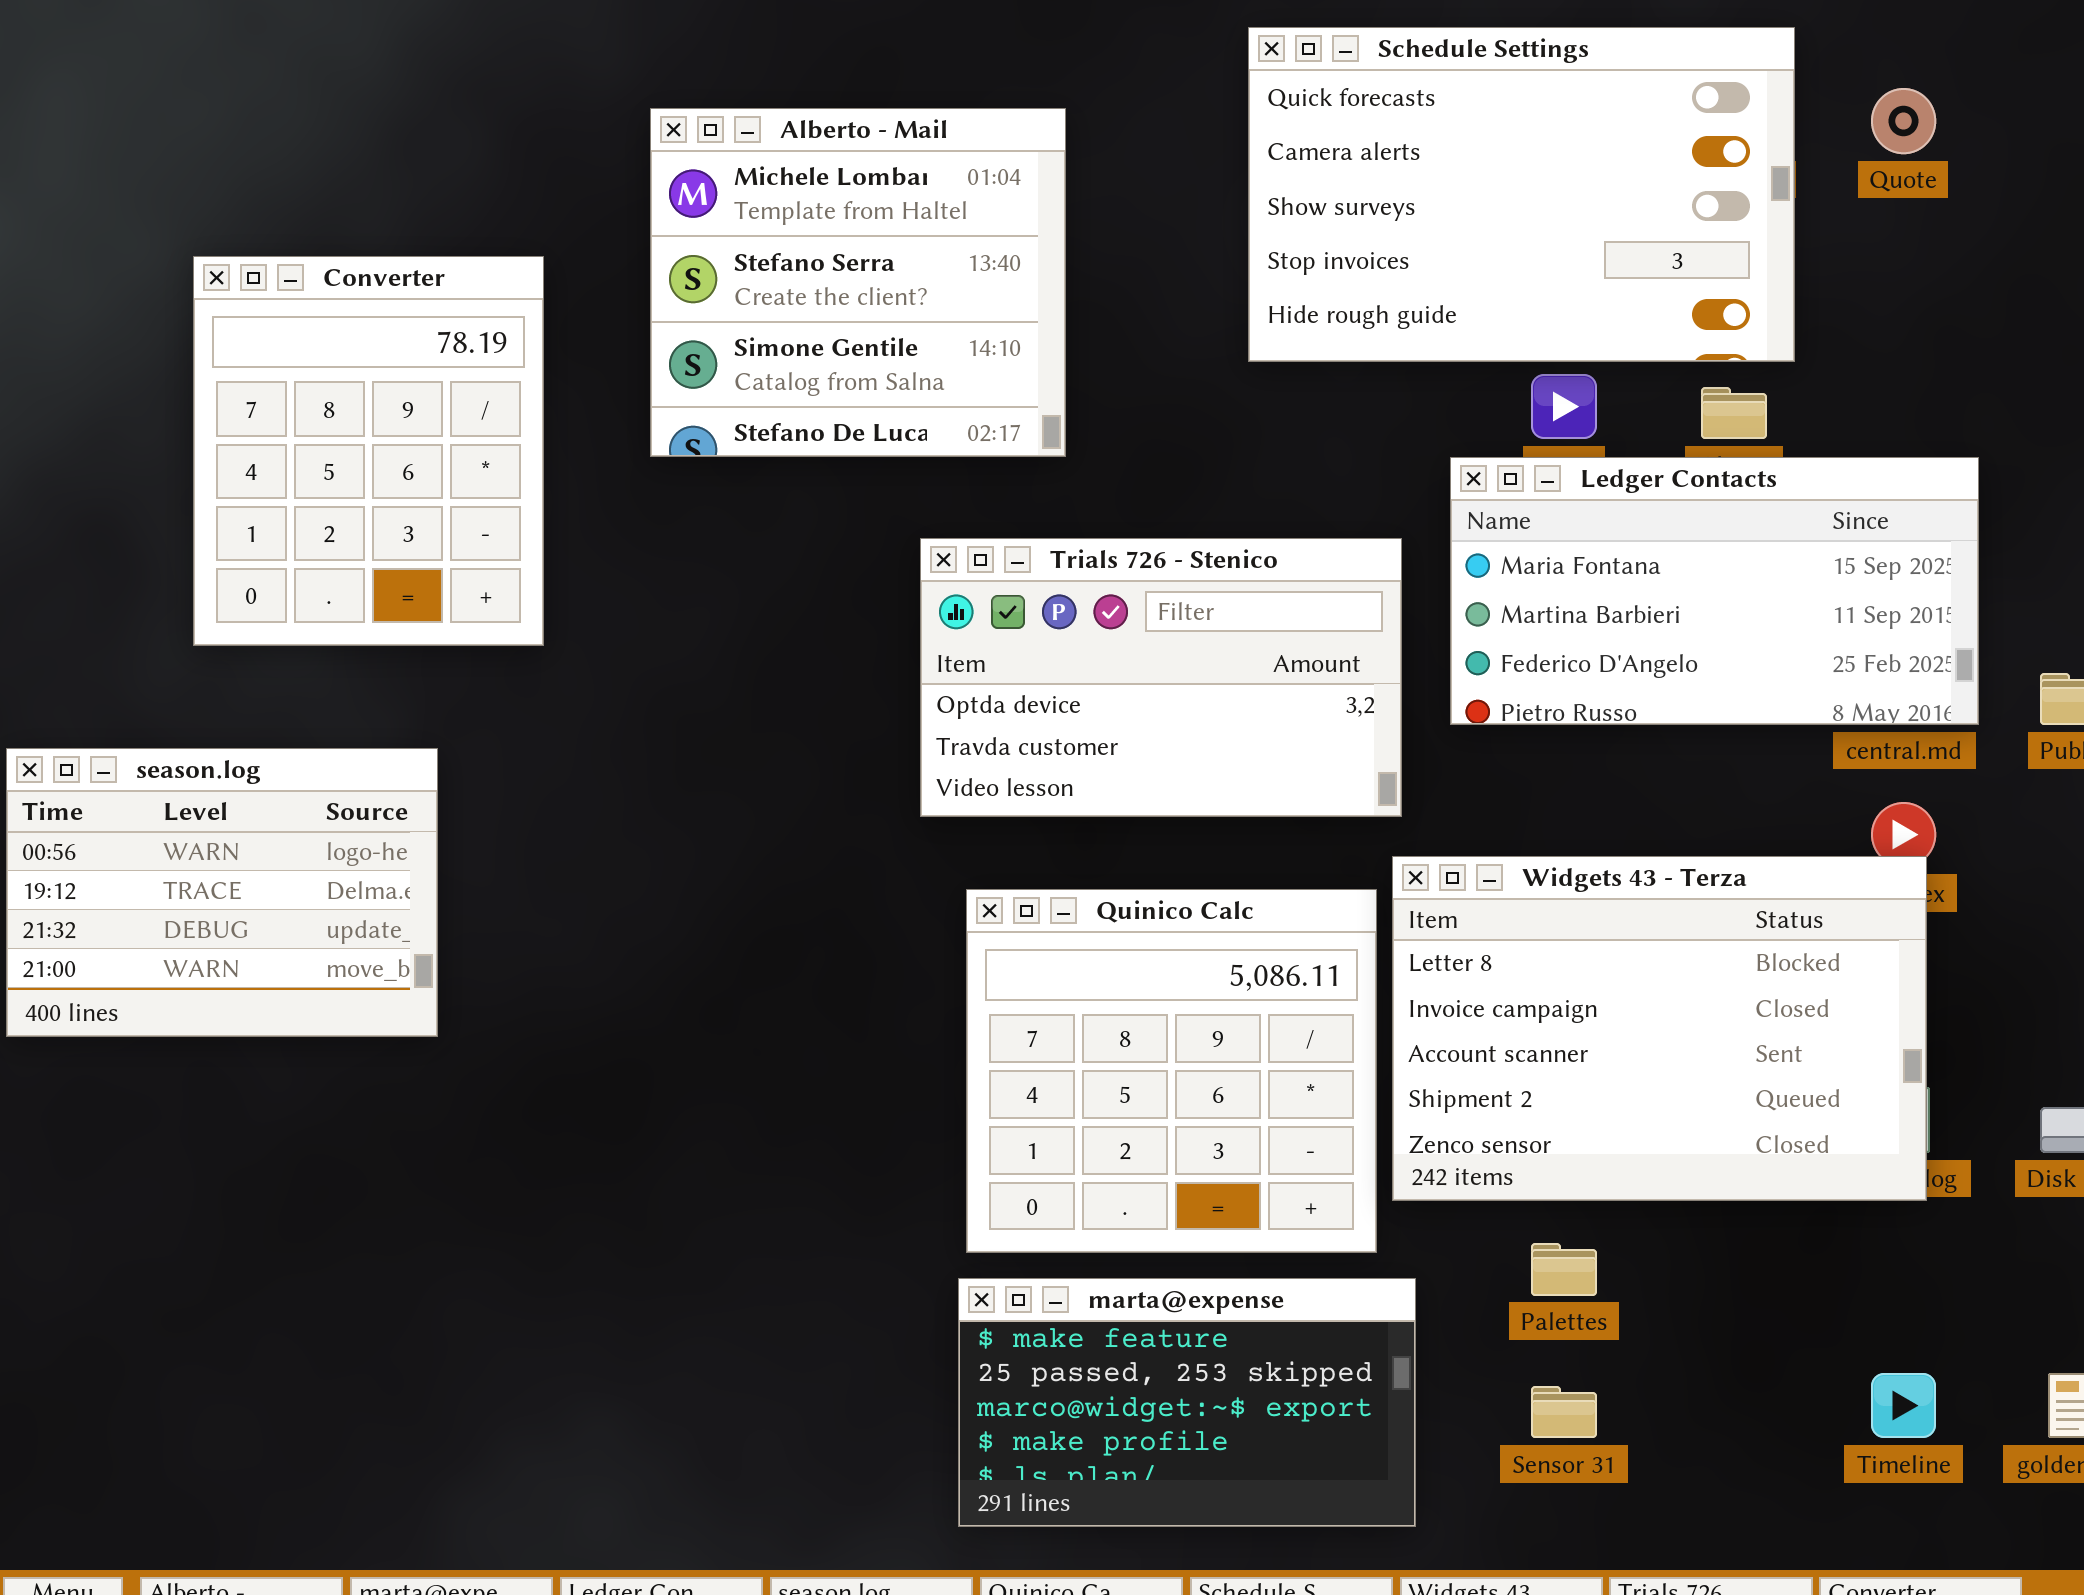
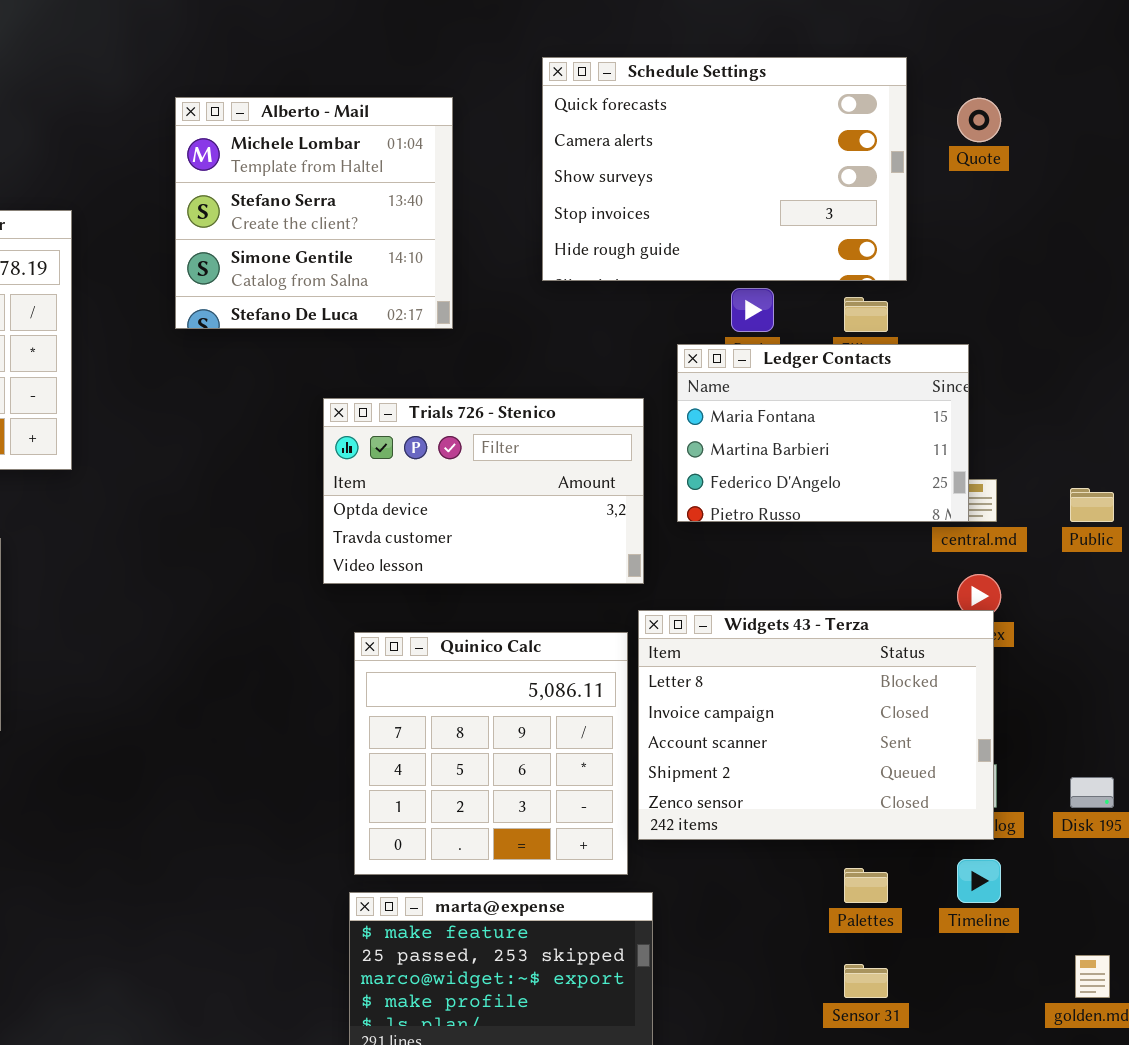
Alberto - Mail: [650,108,1066,457] -> [175,97,453,329], moved
Ledger Contacts: [1450,457,1979,725] -> [677,344,969,522], resized
Palettes: [1531,1243,1597,1296] -> [844,868,888,903], moved
Timeline: [1871,1373,1936,1438] -> [957,859,1001,903], moved
Sensor 31: [1531,1386,1597,1438] -> [844,964,888,998], moved

